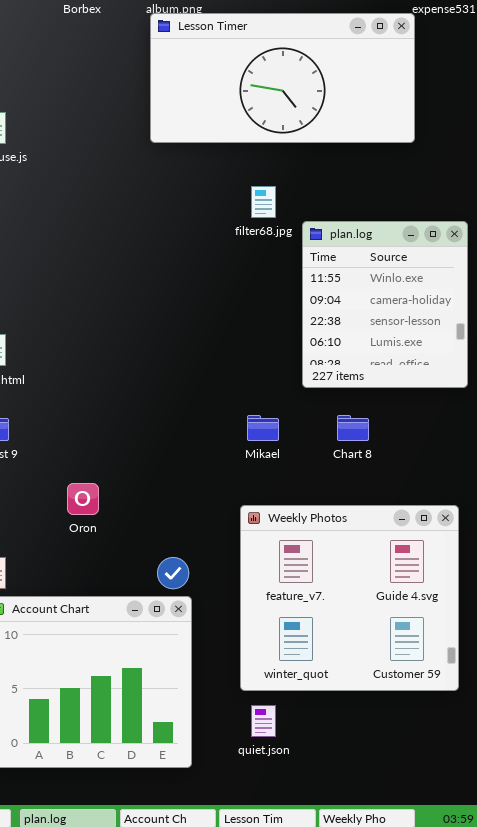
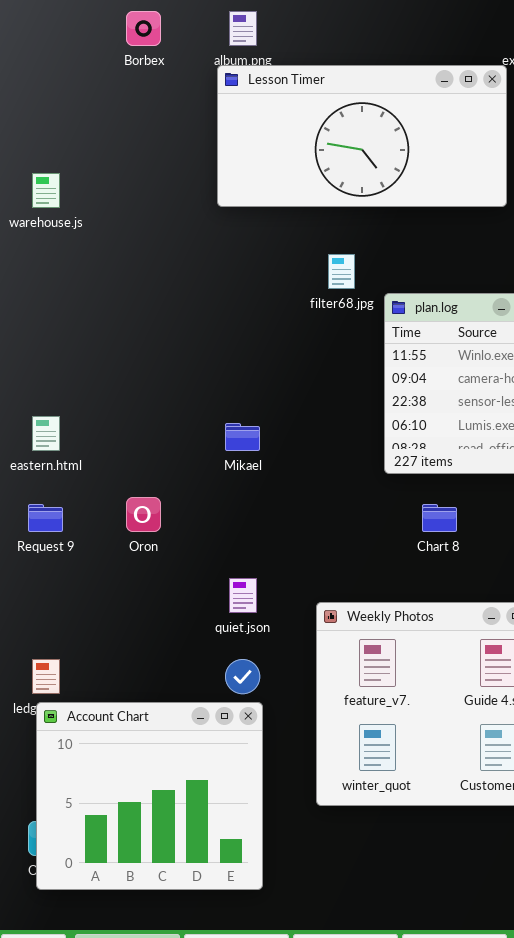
Mikael: [247,415,279,441] -> [225,423,260,451], moved
Oron: [67,483,99,515] -> [126,497,161,532], moved
quiet.json: [251,705,276,737] -> [229,578,257,613], moved

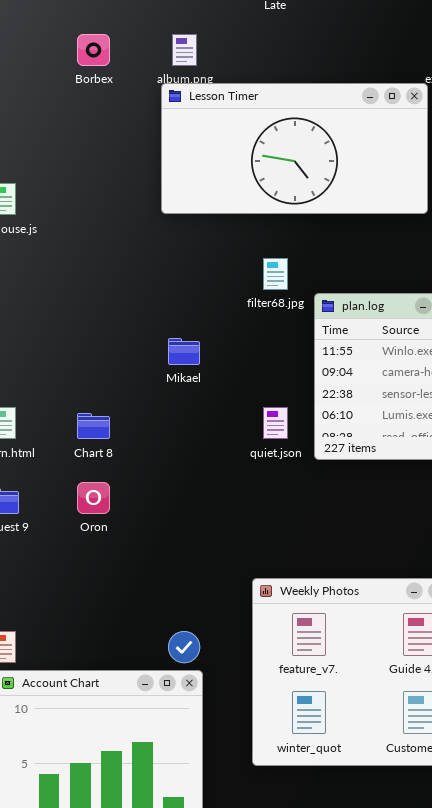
Mikael: [225,423,260,451] -> [168,338,200,365], moved
Chart 8: [422,504,457,532] -> [77,413,110,439], moved
quiet.json: [229,578,257,613] -> [263,407,288,439], moved

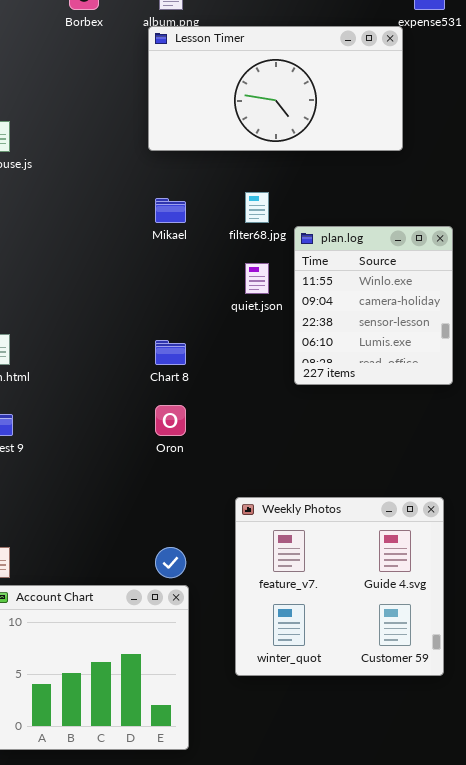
Mikael: [168,338,200,365] -> [155,198,186,223], moved
quiet.json: [263,407,288,439] -> [245,263,269,294], moved
Chart 8: [77,413,110,439] -> [155,340,186,365], moved
Oron: [77,482,110,514] -> [155,405,186,436], moved

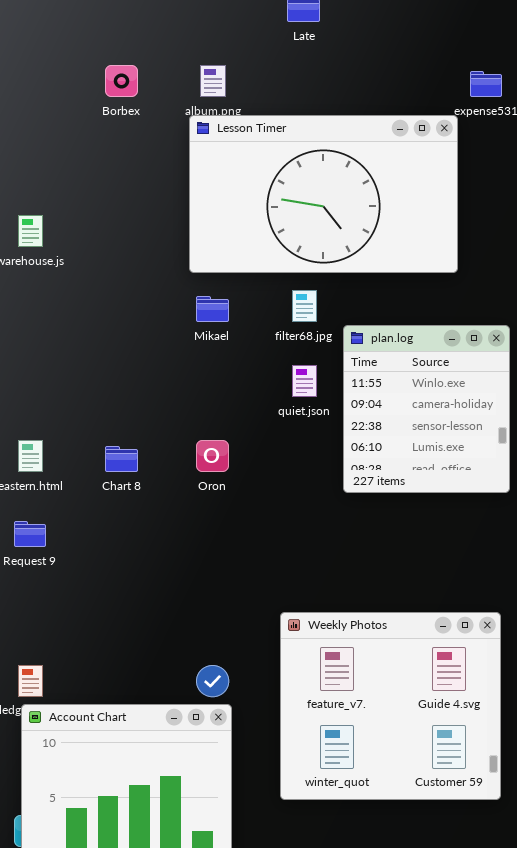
Lesson Timer: [148,26,403,151] -> [189,115,458,273], resized
Chart 8: [155,340,186,365] -> [105,446,138,472], moved
Oron: [155,405,186,436] -> [196,440,229,472], moved

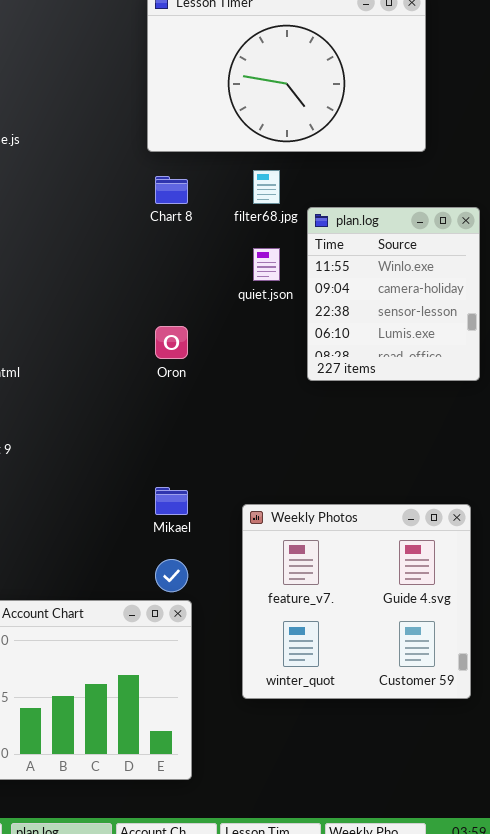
Mikael: [196,296,229,322] -> [155,487,188,515], moved
Chart 8: [105,446,138,472] -> [155,176,188,204], moved

